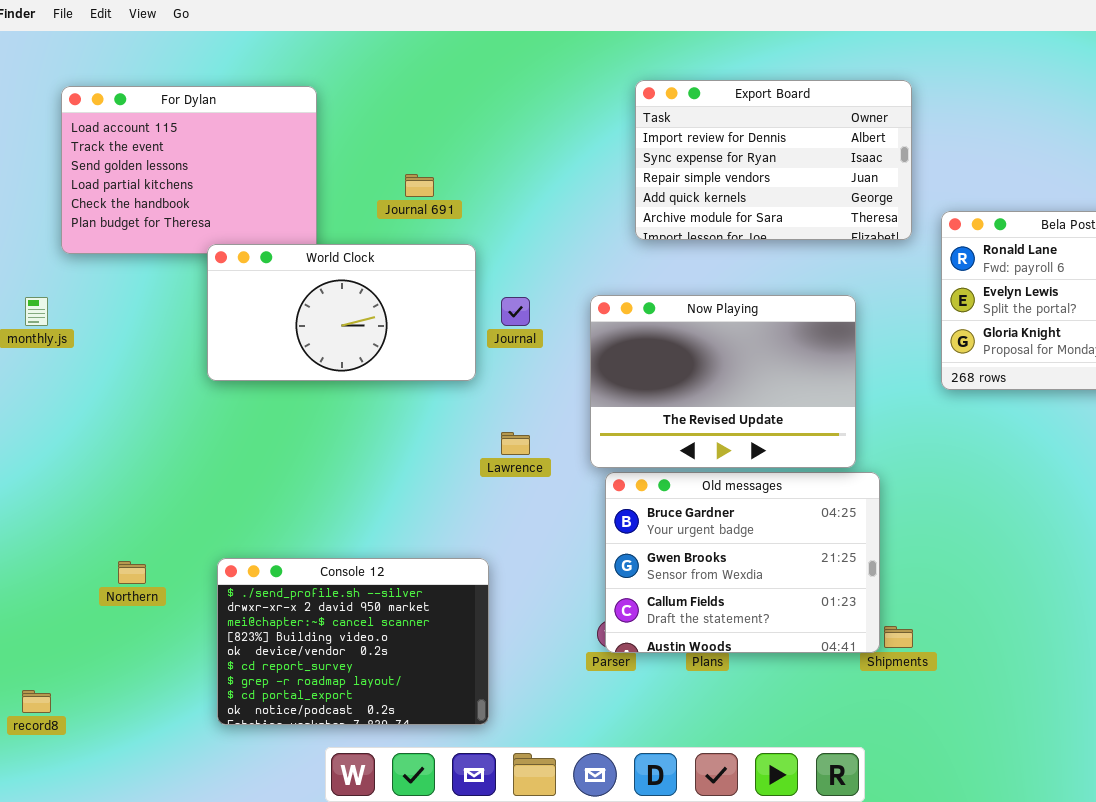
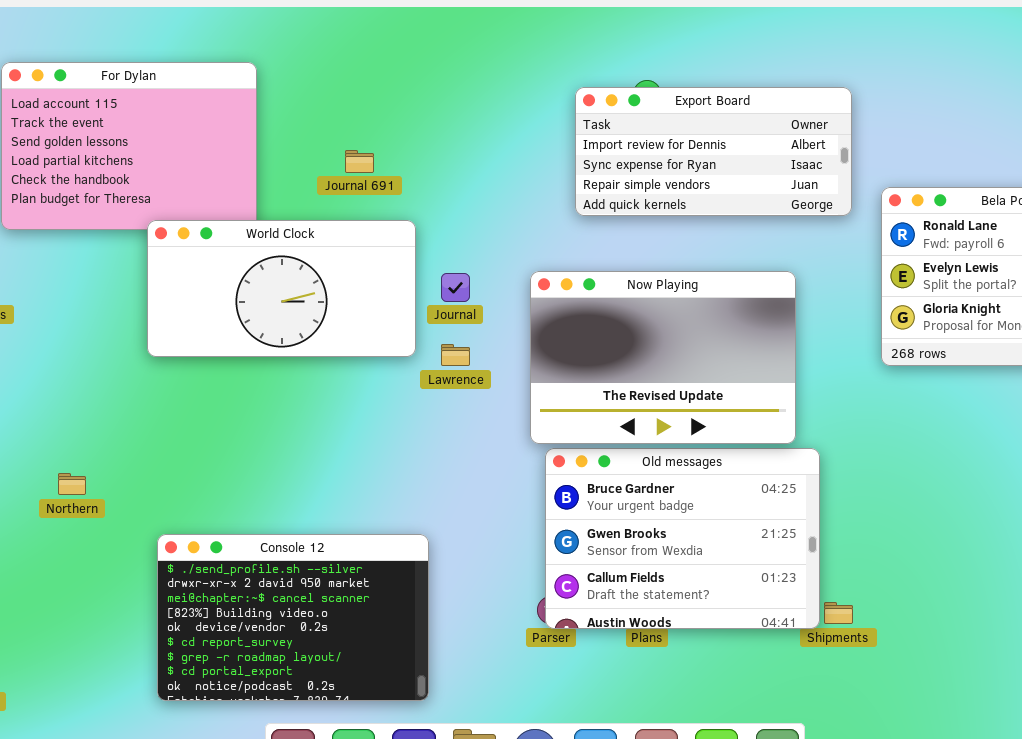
Export Board: [635,80,912,240] -> [575,87,852,216], resized
Lawrence: [501,432,530,455] -> [441,344,470,366], moved
Northern: [118,561,146,584] -> [58,473,86,495], moved

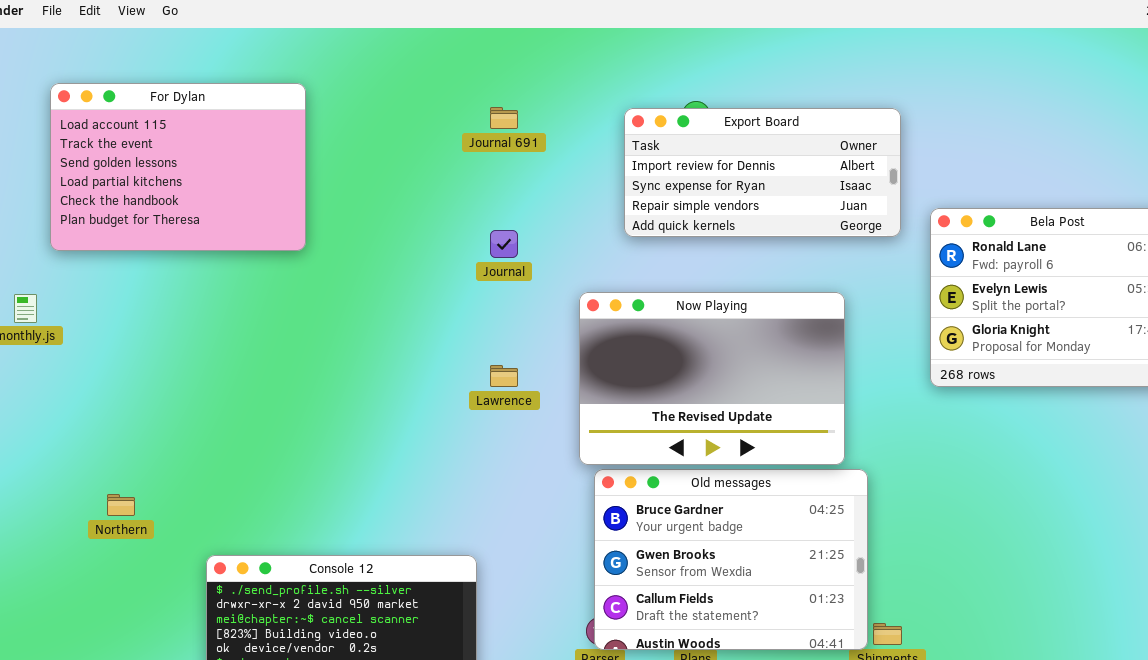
Journal 691: [345,150,374,173] -> [490,107,518,129], moved
World Clock: [147,220,416,357] -> none, closed
Journal: [441,273,470,302] -> [490,230,518,258], moved

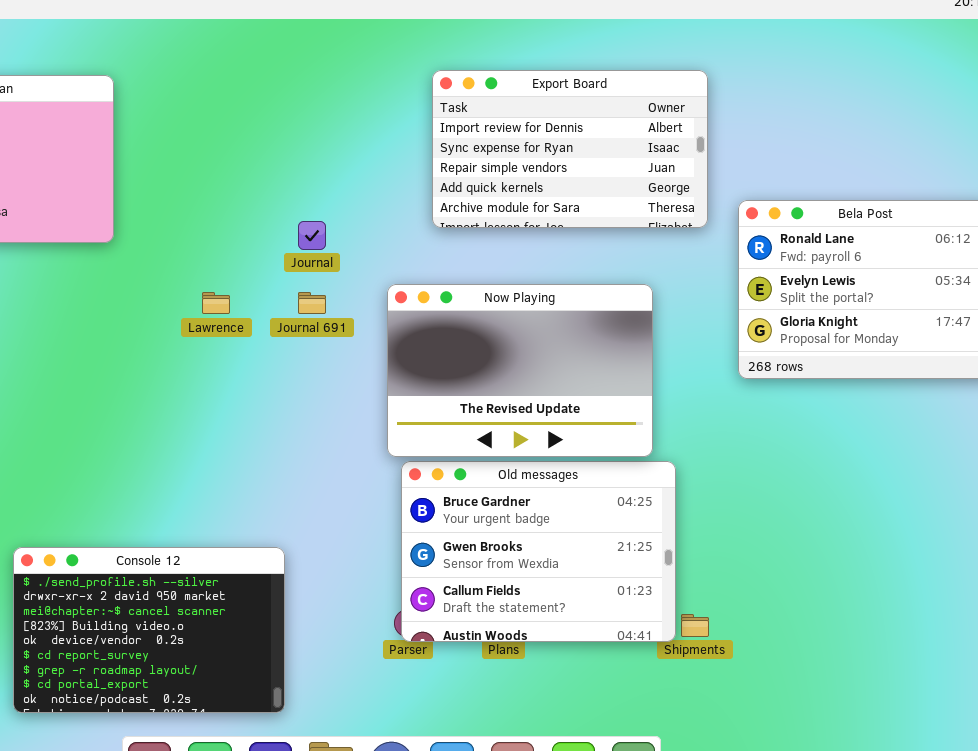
Journal 691: [490,107,518,129] -> [298,292,326,314], moved
Export Board: [624,108,901,237] -> [432,70,708,228], resized
Lawrence: [490,365,518,387] -> [202,292,230,314], moved

